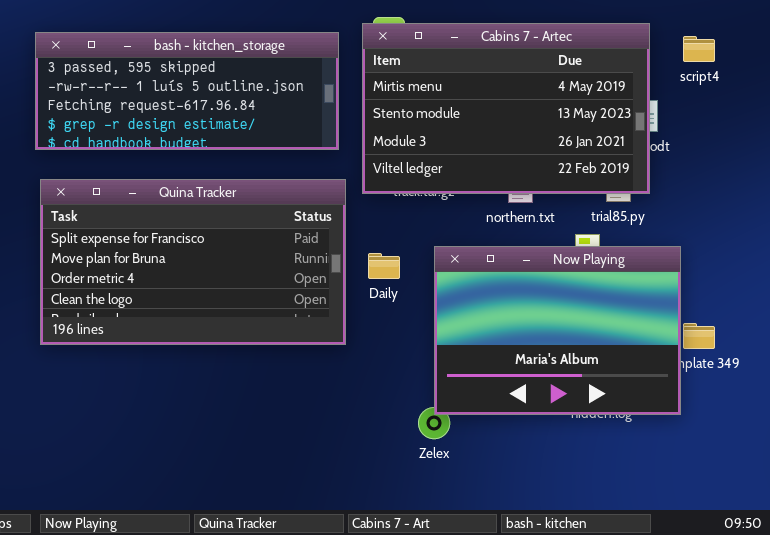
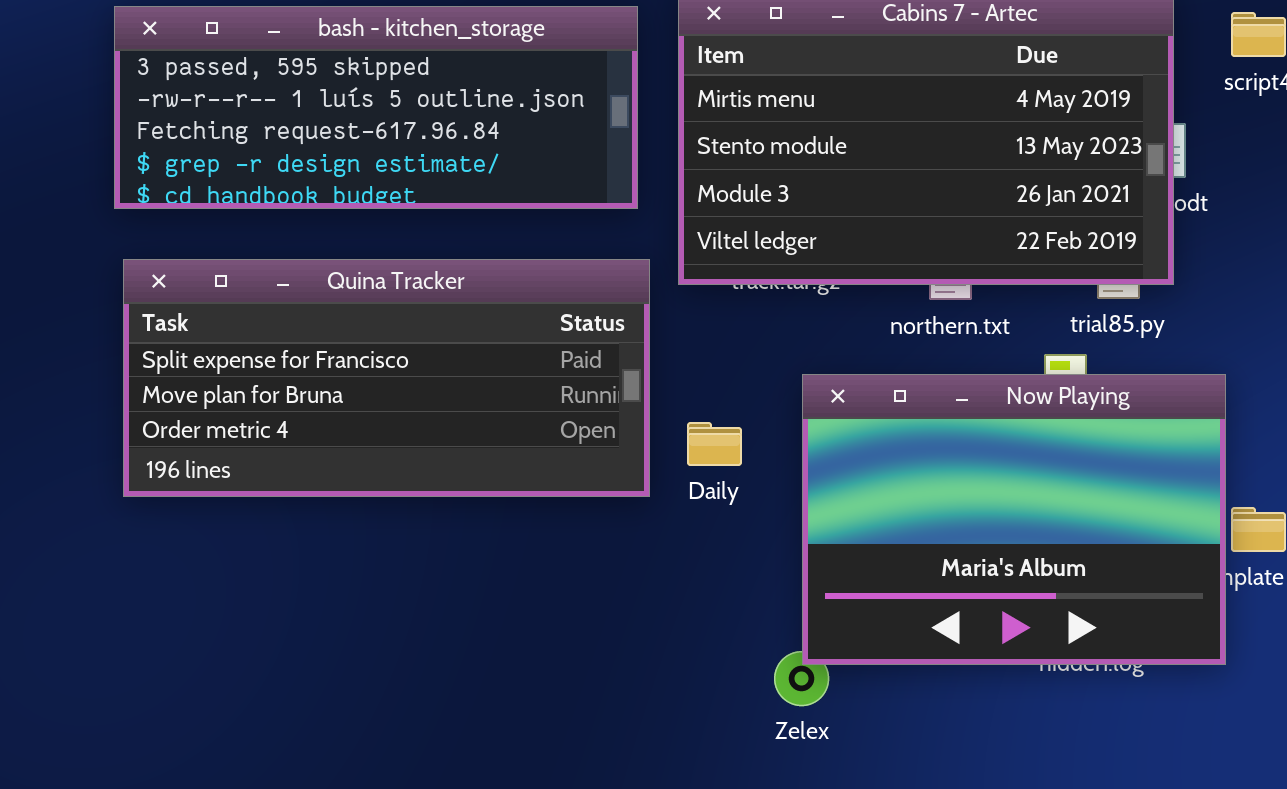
Quina Tracker: [40,179,346,345] -> [123,259,650,497], resized
Daily: [368,253,400,279] -> [687,422,742,466], moved

